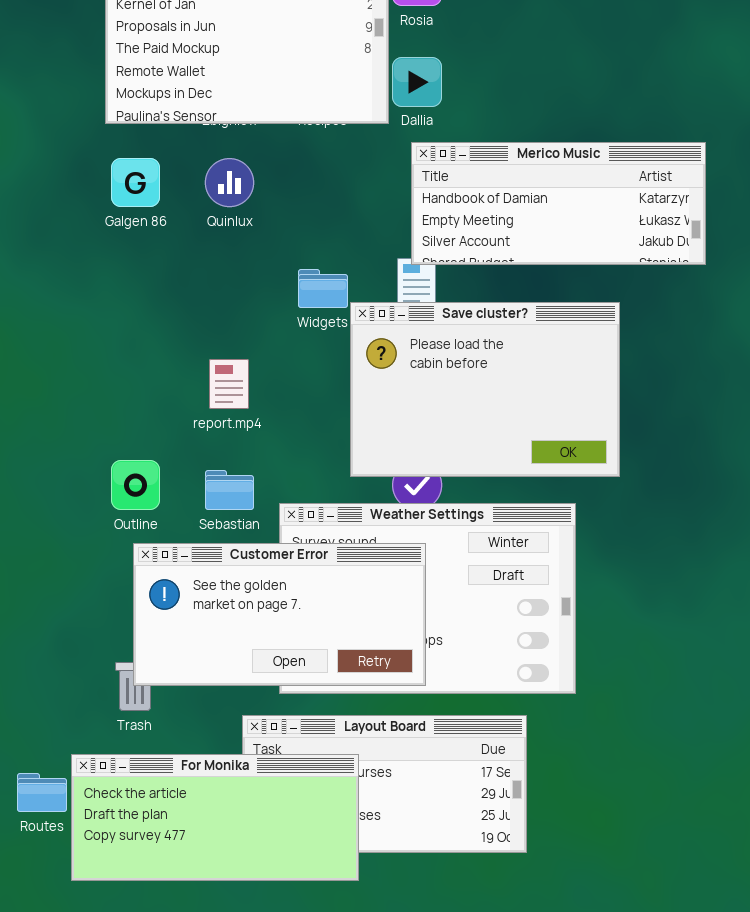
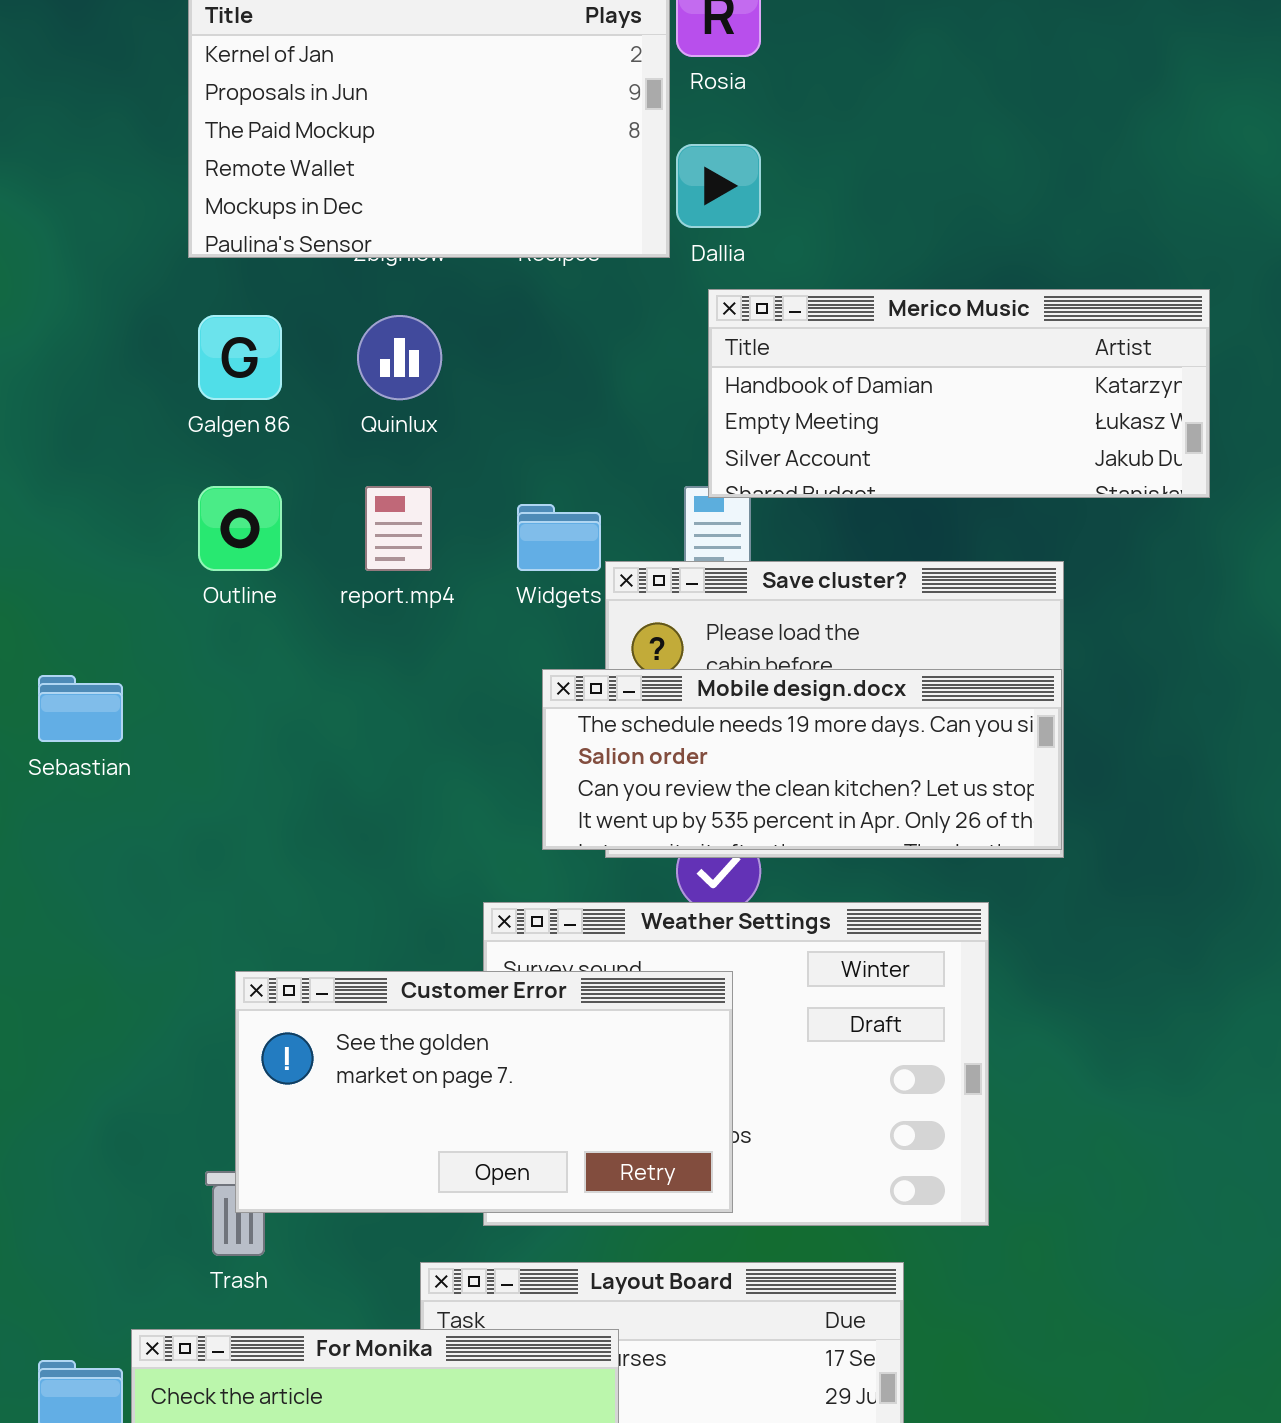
report.mp4: [209,359,249,409] -> [365,486,432,571], moved
Mobile design.docx: none -> [542,669,1062,850], opened
Outline: [111,460,160,510] -> [198,486,282,571], moved
Sebastian: [205,470,254,510] -> [38,675,123,742], moved

